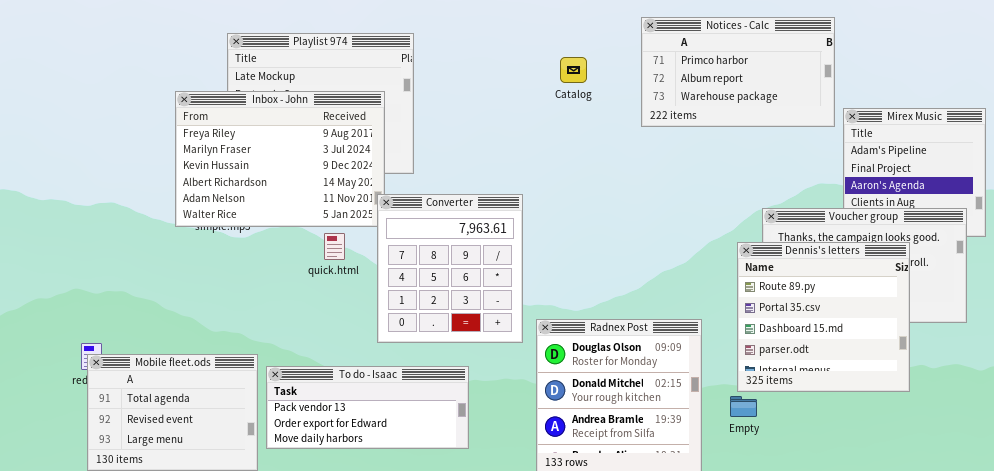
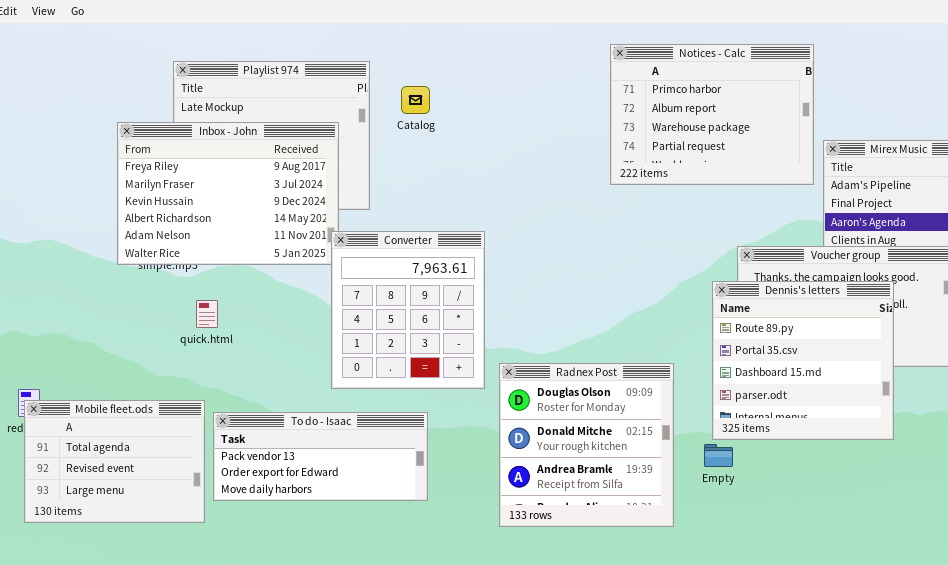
Notices - Calc: [641,17,835,127] -> [610,44,814,185], resized
Catalog: [560,57,587,83] -> [401,86,430,114], moved
quick.html: [324,233,345,260] -> [196,300,218,328], moved

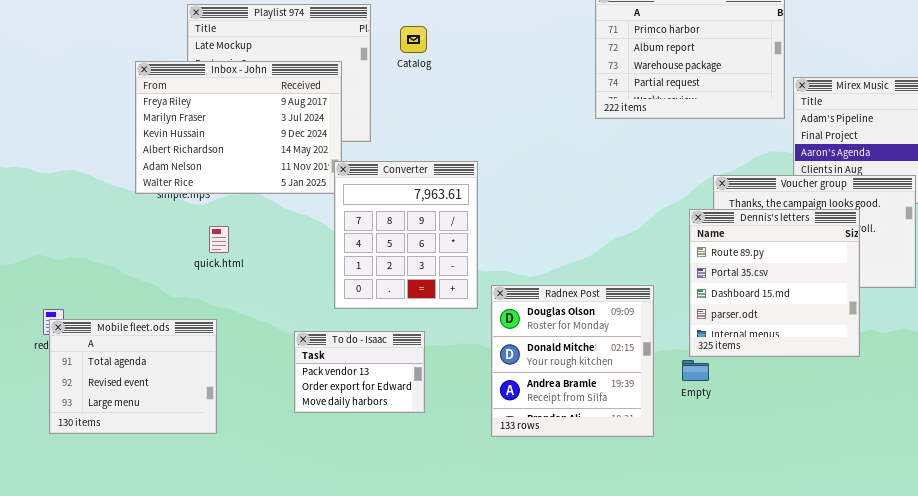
To do - Isaac: [213,412,428,501] -> [294,331,425,413], resized

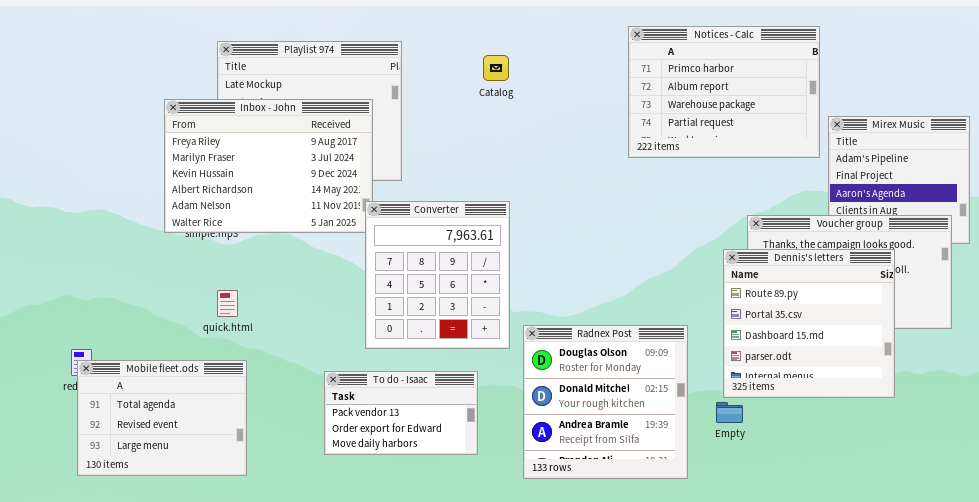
Catalog: [400,26,427,53] -> [483,55,509,81], moved
quick.html: [209,226,229,253] -> [217,290,238,317], moved
To do - Isaac: [294,331,425,413] -> [324,371,478,455], resized

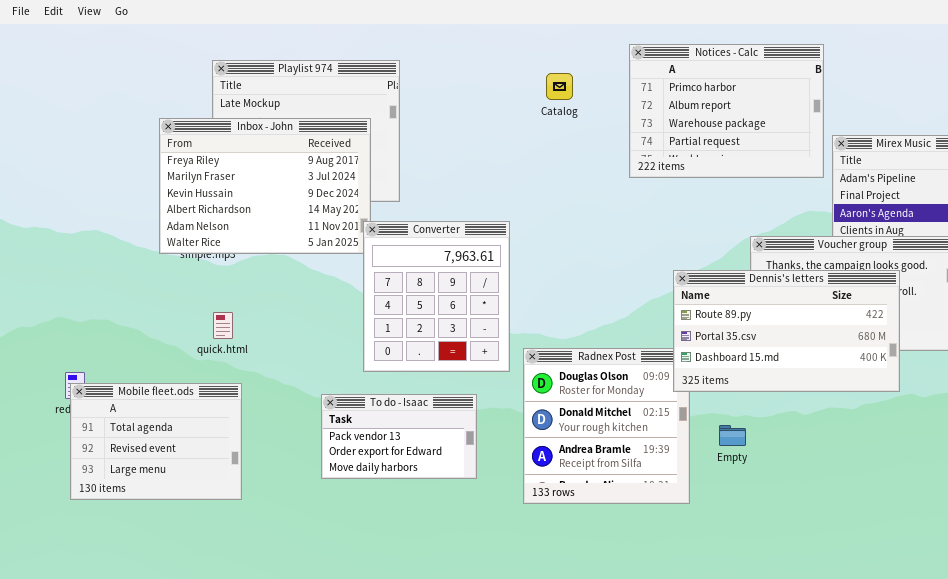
Catalog: [483,55,509,81] -> [546,73,573,100], moved
Dennis's letters: [723,249,895,398] -> [673,270,900,392], resized

